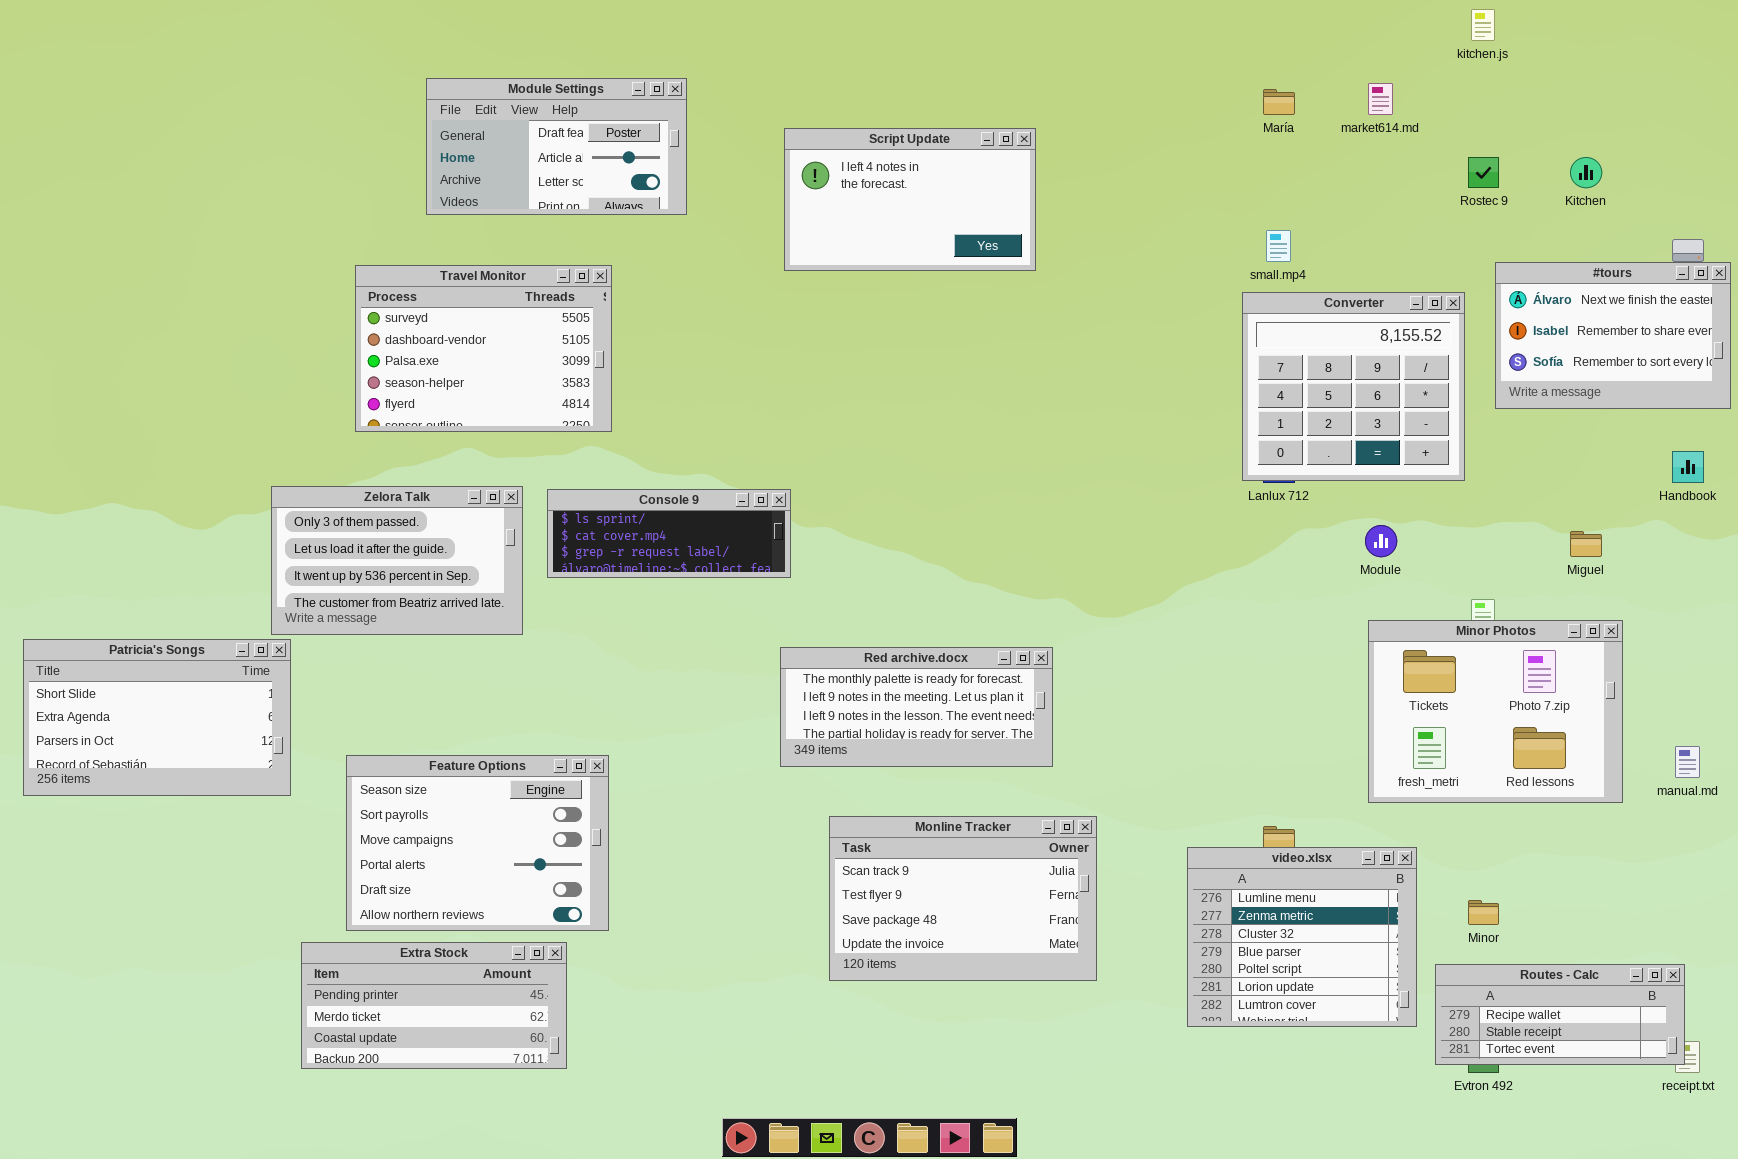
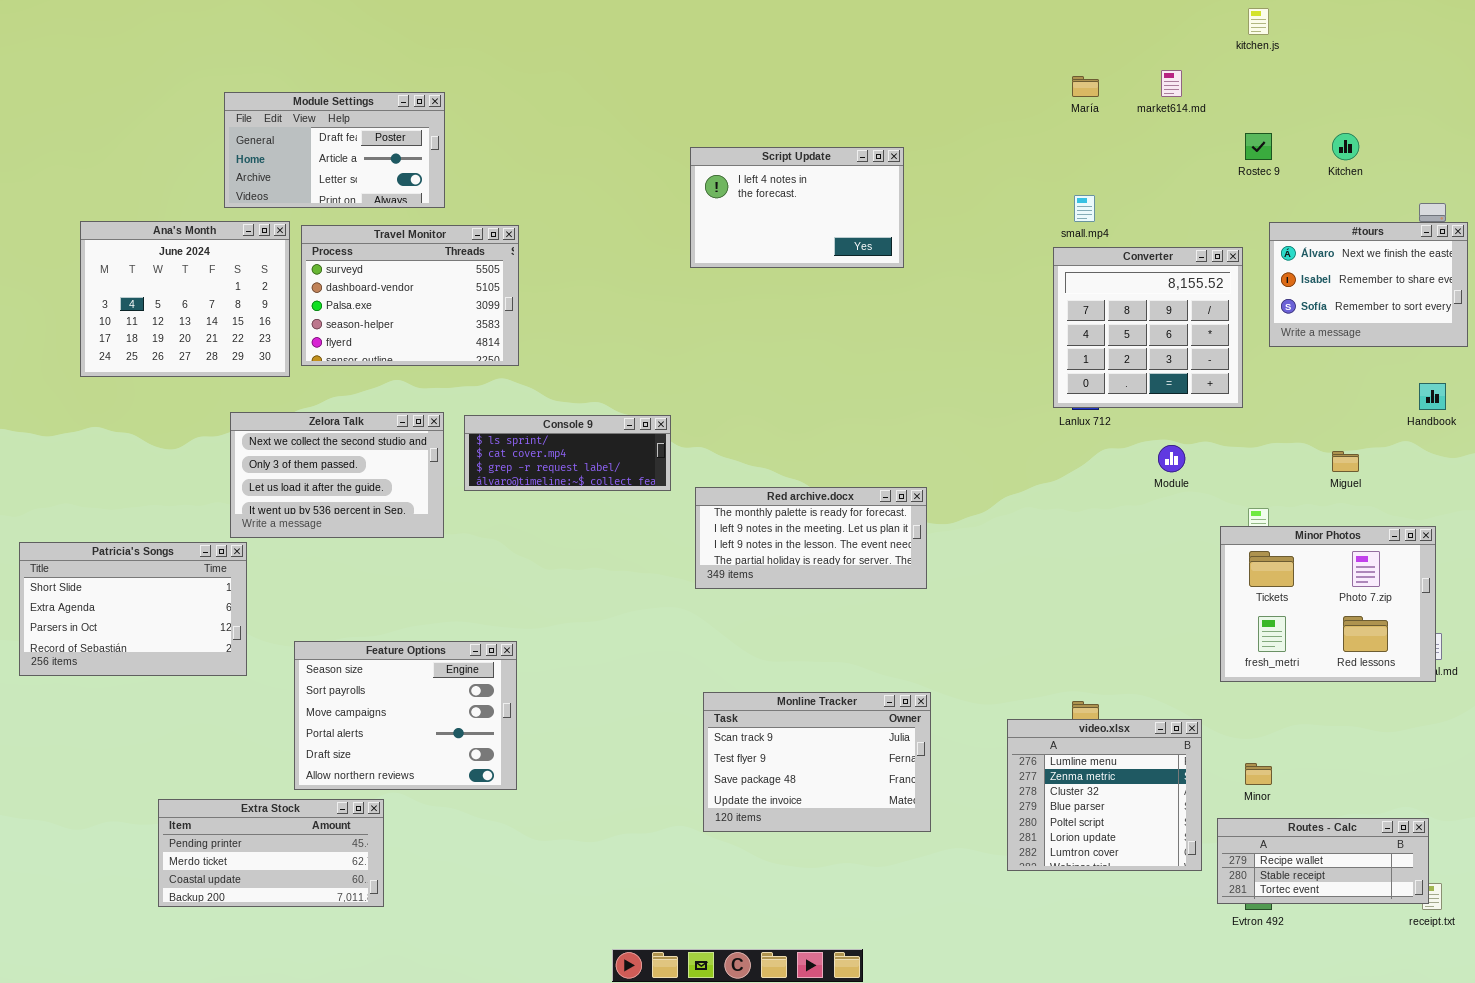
Module Settings: [426,78,687,215] -> [224,92,445,208], moved
Script Update: [784,128,1036,271] -> [690,147,904,268], moved
Ana's Month: none -> [80,221,290,377], opened
Zelora Talk: [271,486,523,635] -> [230,412,444,538], scrolled up 1 row
Minor Photos: [1368,620,1623,803] -> [1220,526,1436,682], moved
Red archive.docx: [780,647,1053,767] -> [695,487,927,589], moved
Extra Stock: [301,942,567,1069] -> [158,799,384,907], moved

